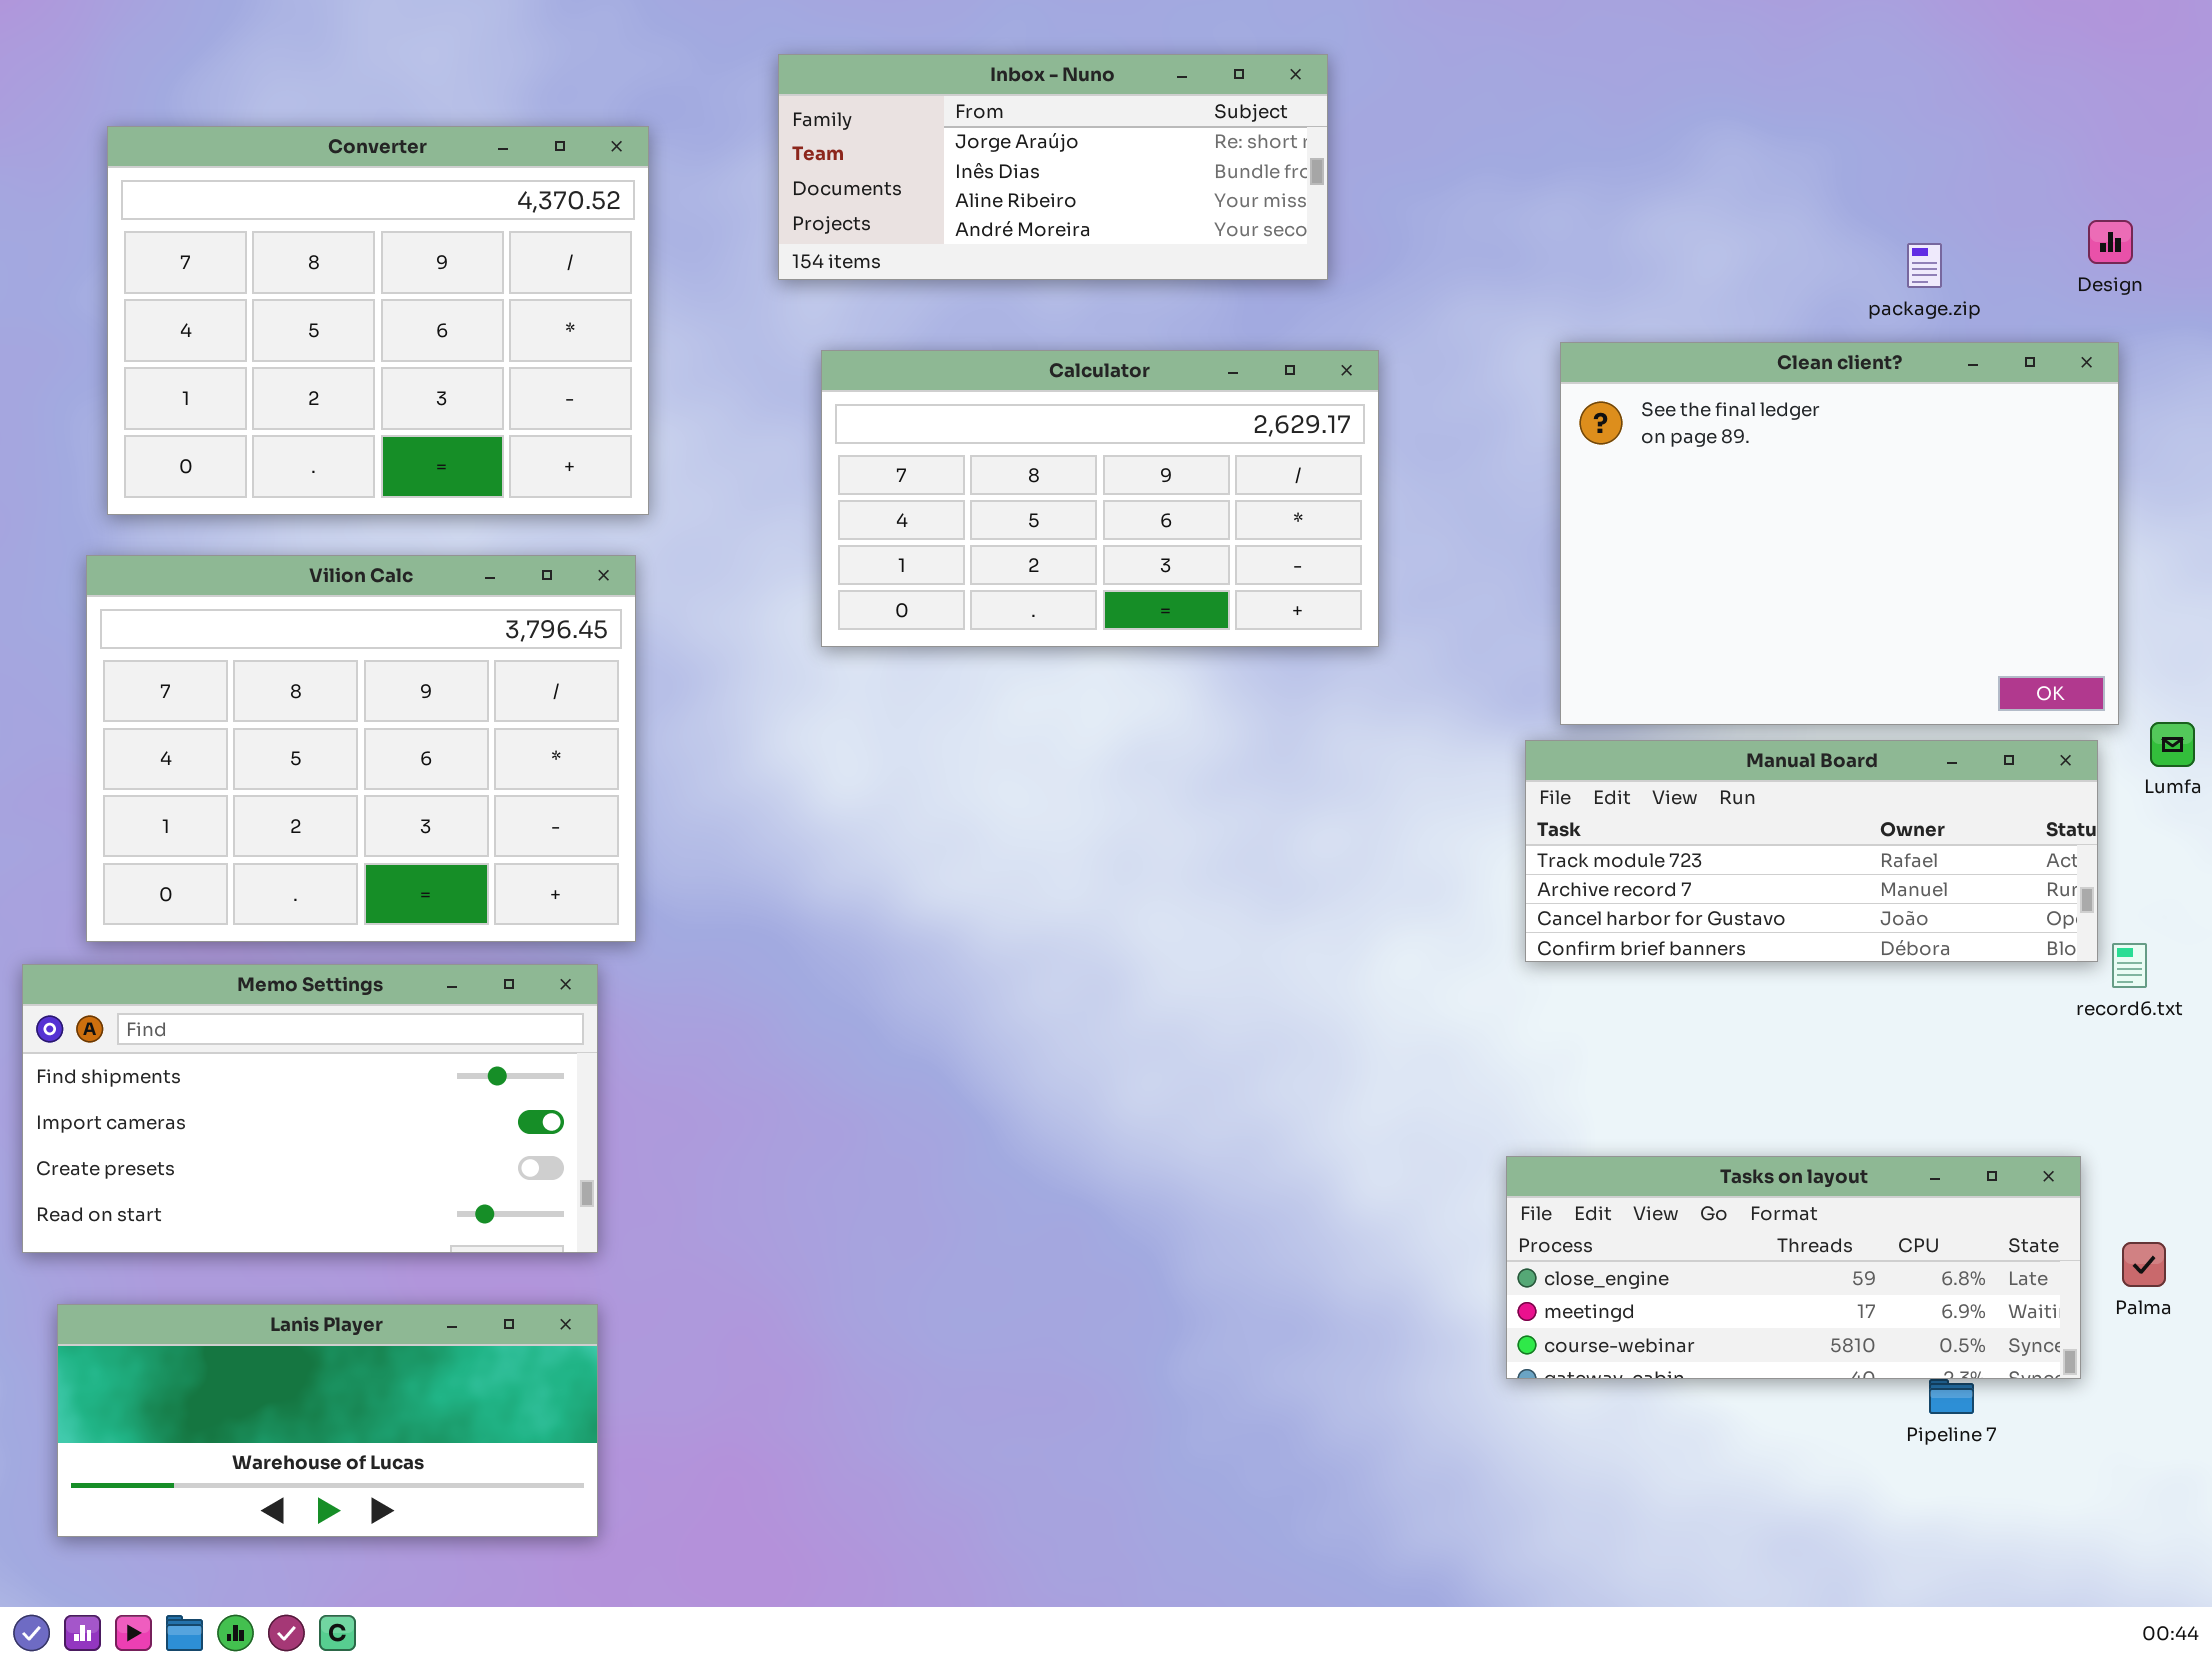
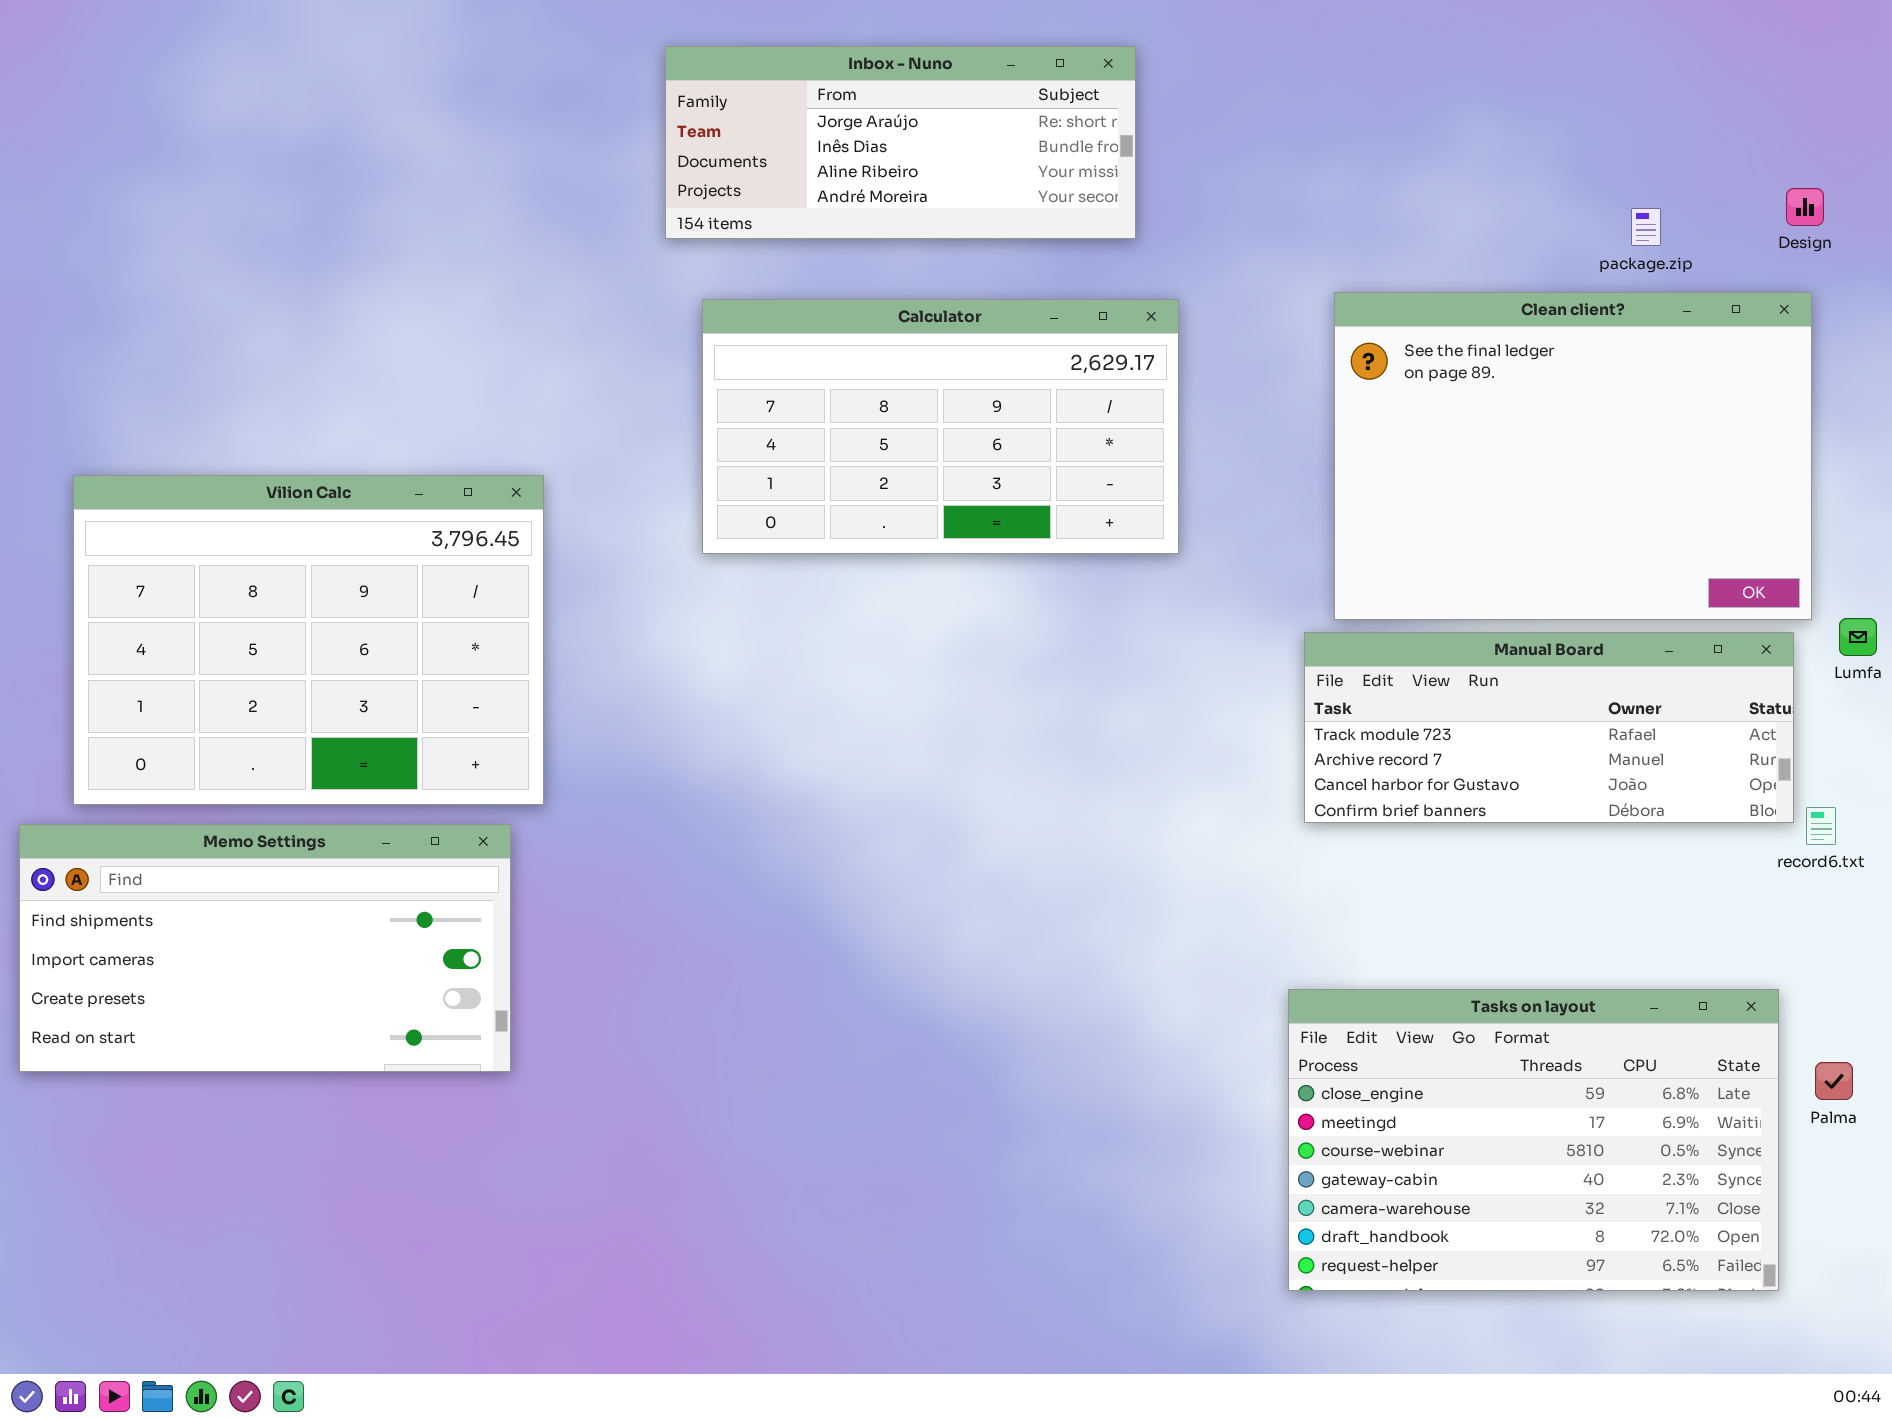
Converter: [107,126,649,515] -> none, closed
Tasks on layout: [1506,1156,2081,1379] -> [1288,989,1779,1291], resized
Lanis Player: [57,1304,598,1537] -> none, closed

